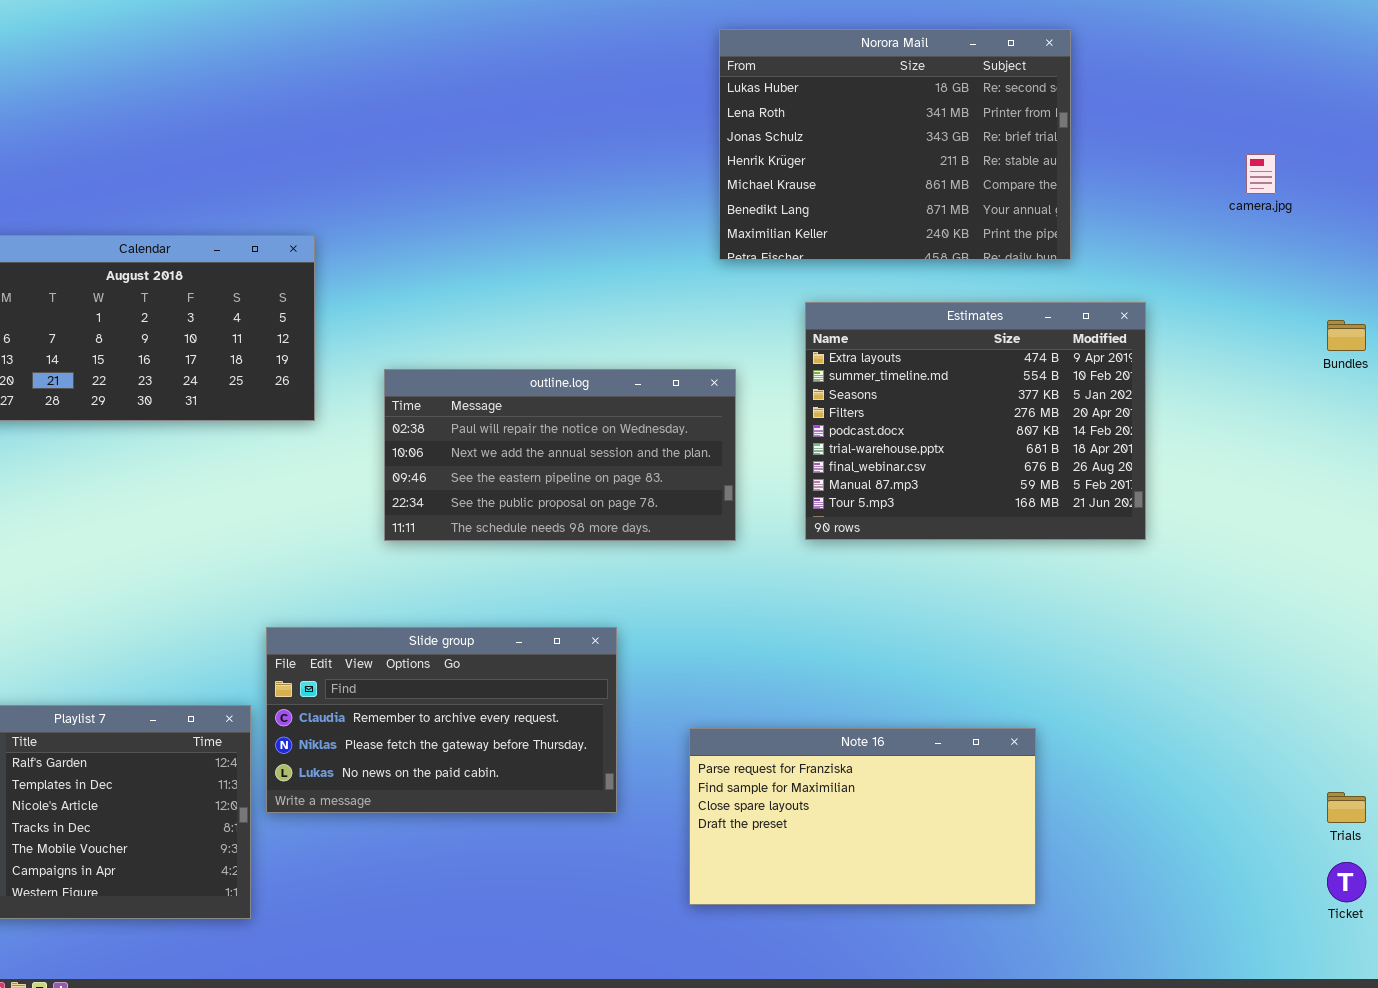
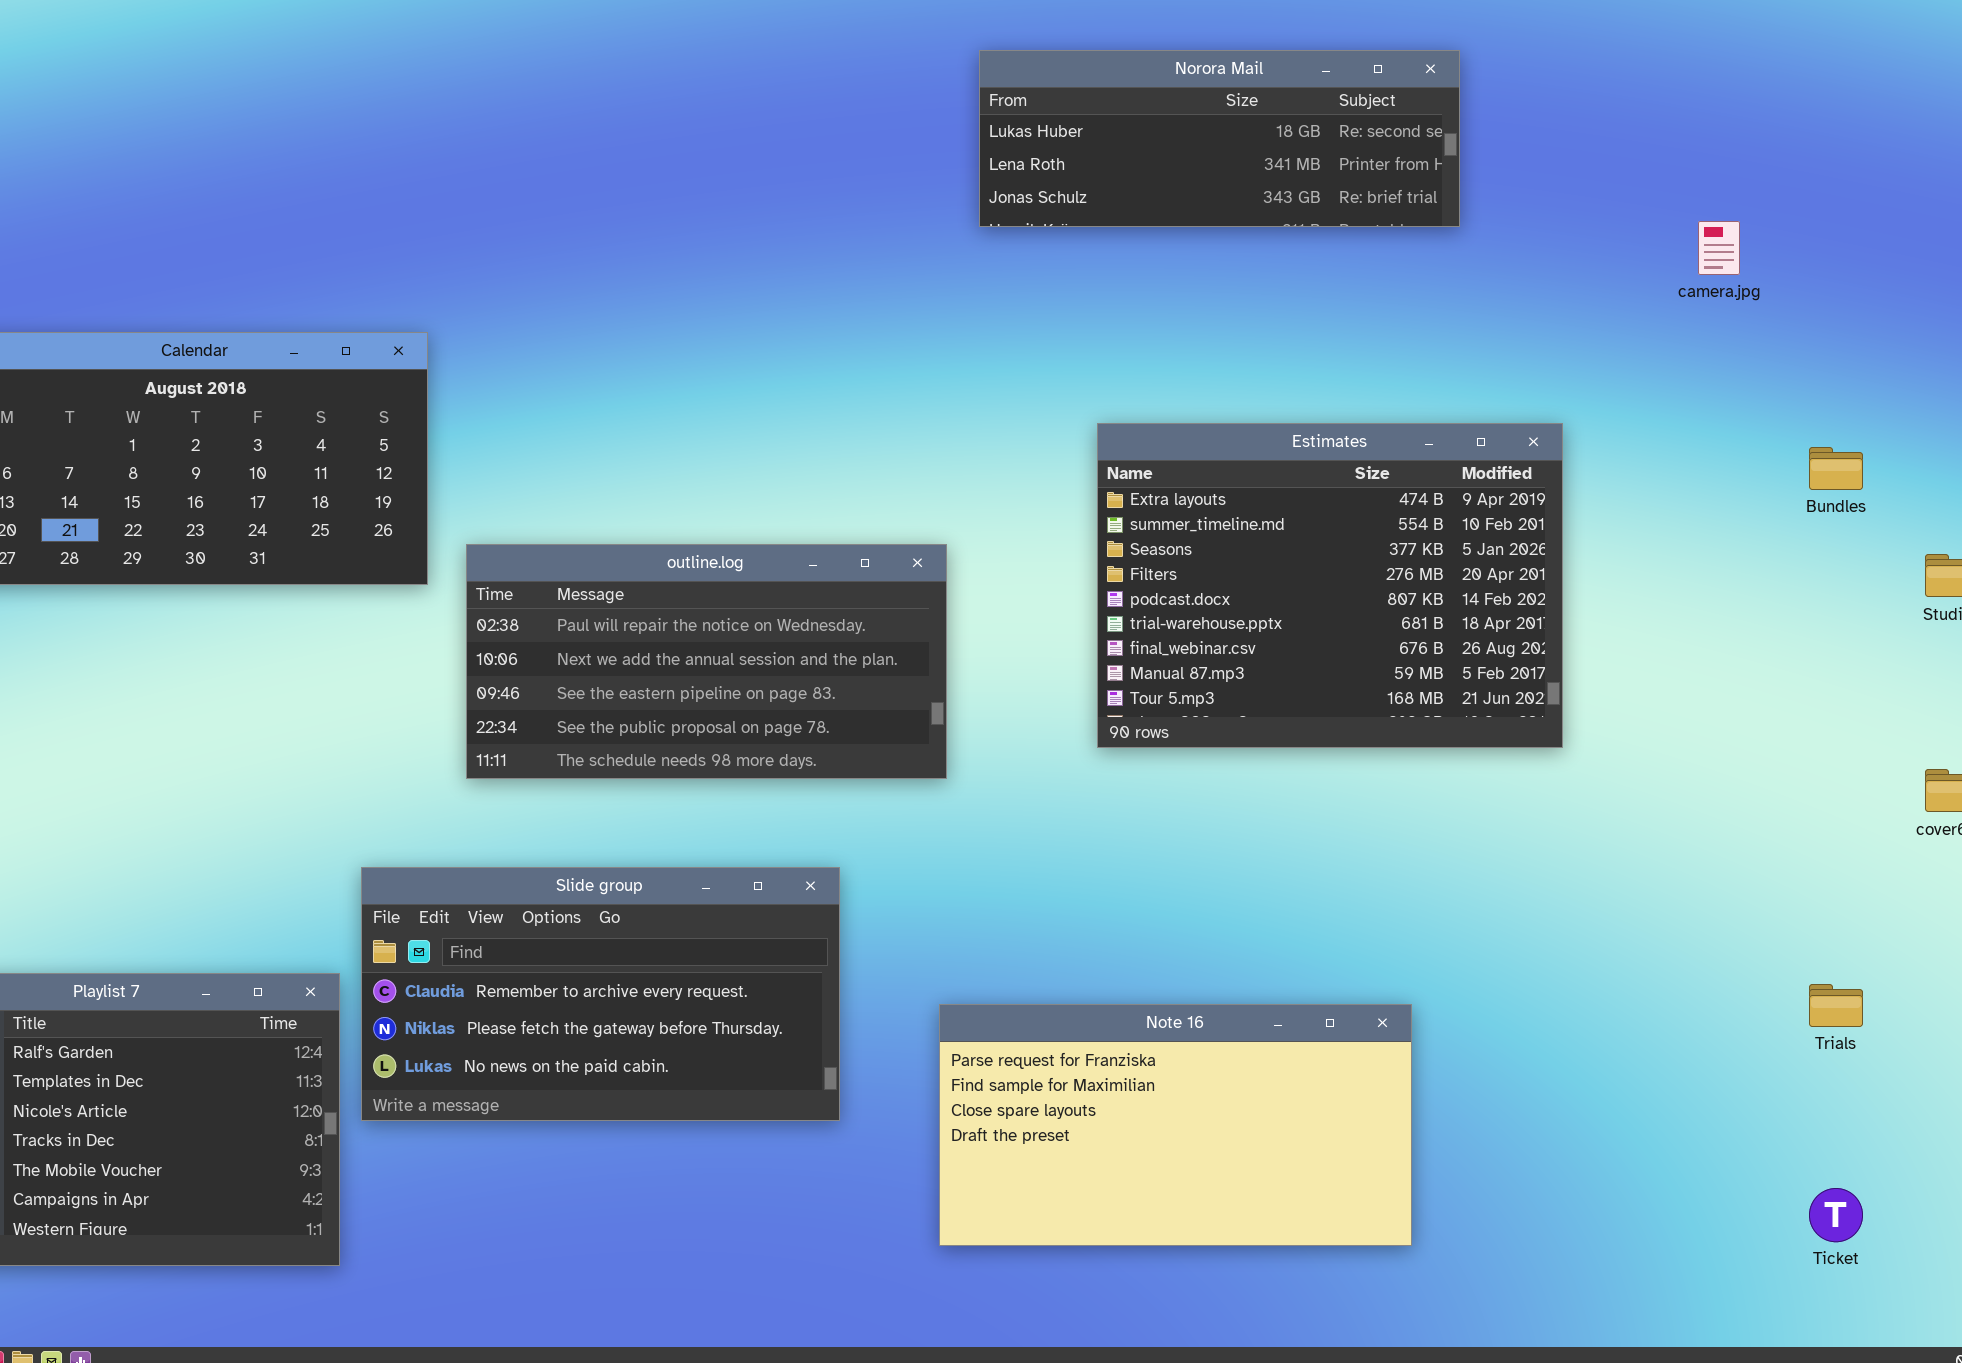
Norora Mail: [719,29,1071,260] -> [979,50,1460,227], resized
outline.log: [384,369,736,541] -> [466,544,947,779], moved
Trials: [1327,792,1366,823] -> [1809,984,1863,1027], moved

